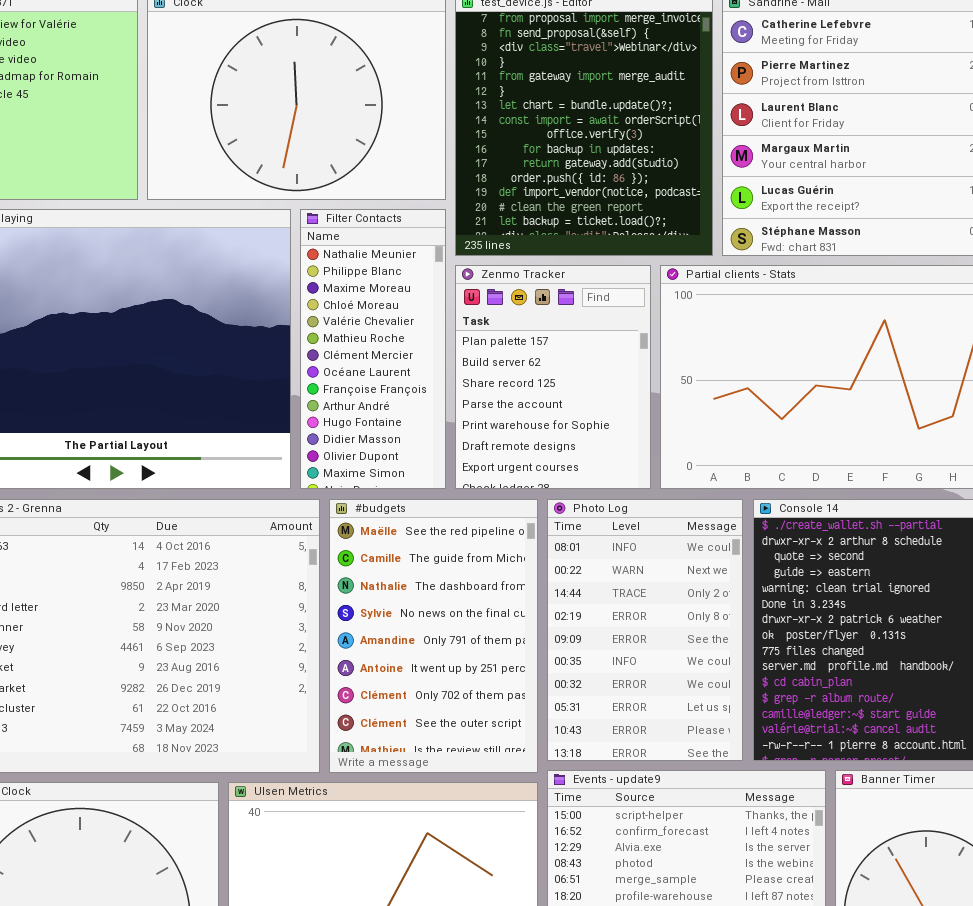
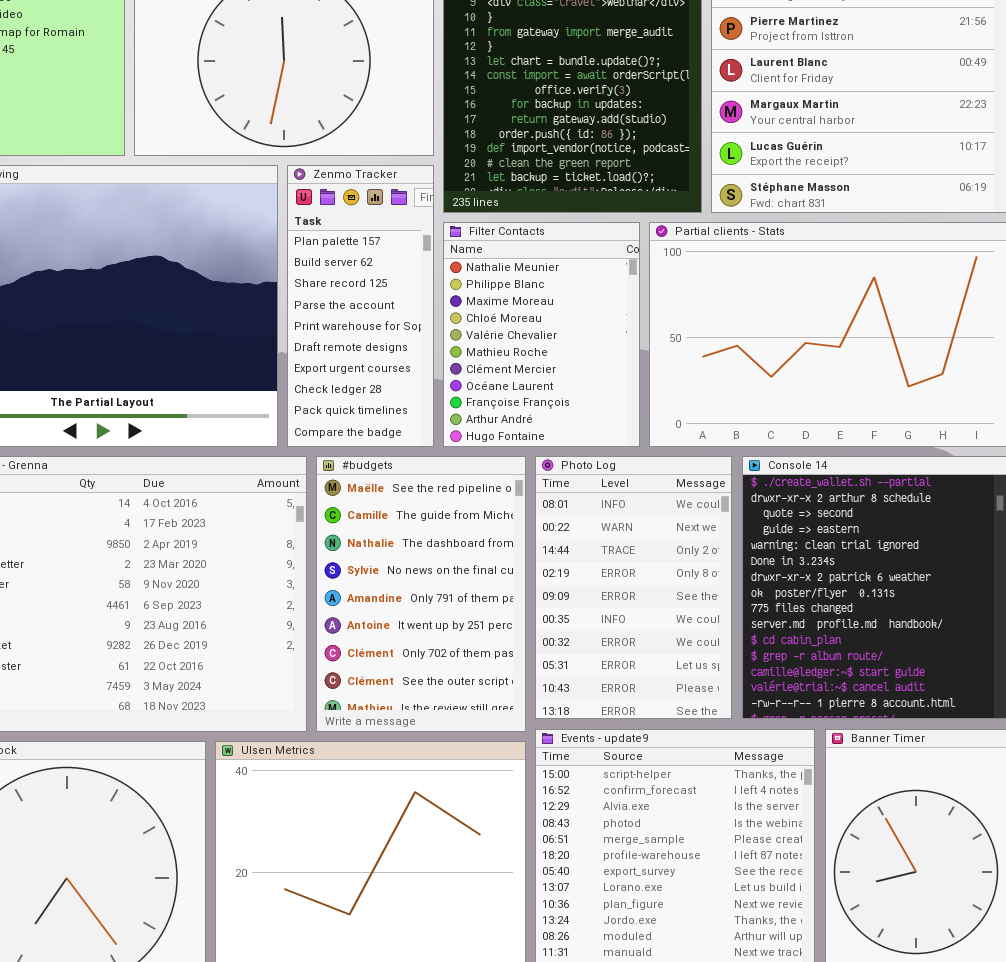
Filter Contacts: [300,209,446,489] -> [443,222,640,447], moved, resized
Zenmo Tracker: [455,265,651,489] -> [287,165,434,447], moved, resized

